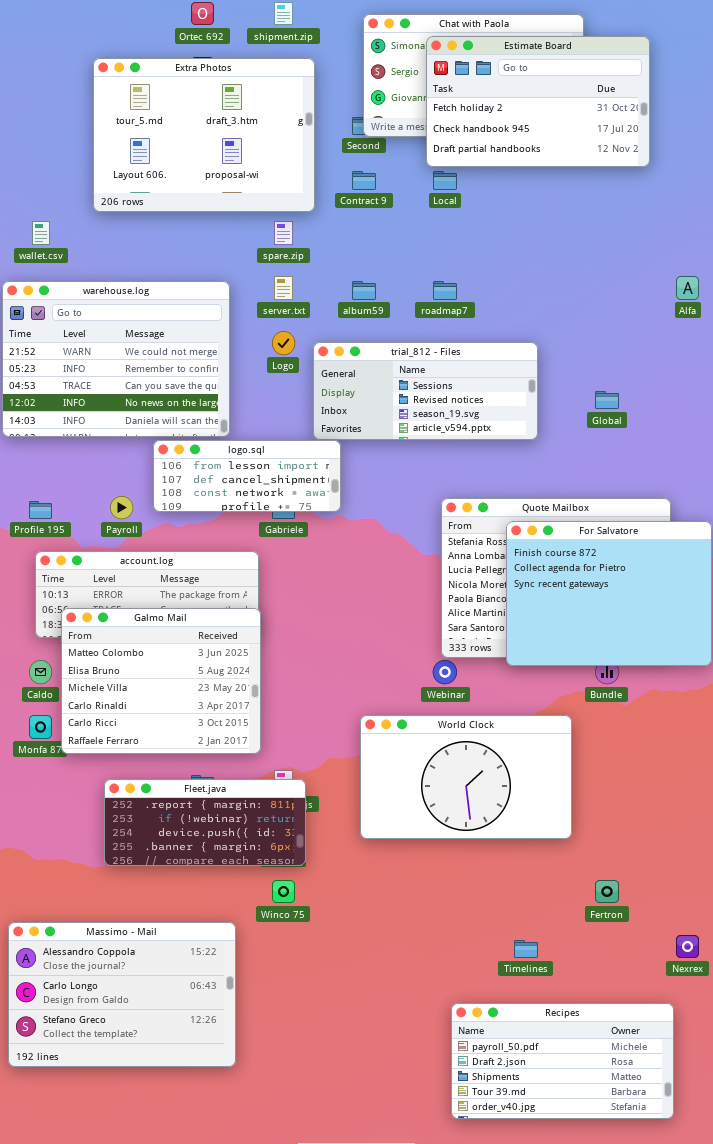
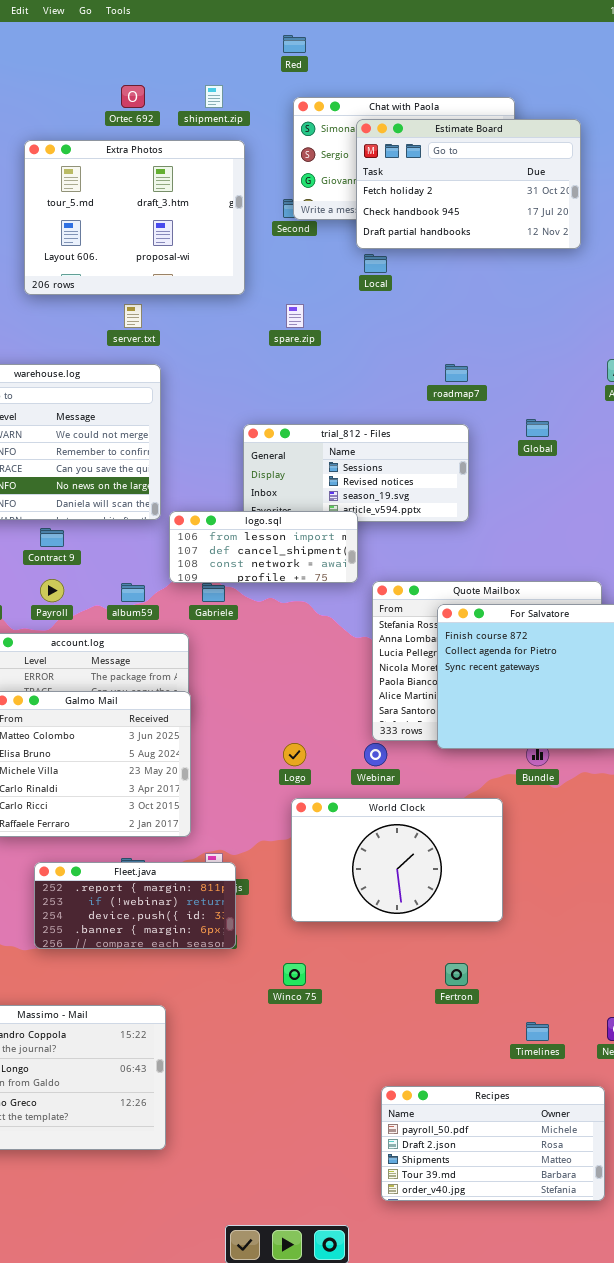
Contract 9: [352,171,376,190] -> [40,528,64,547], moved
spare.zip: [274,221,293,245] -> [286,304,304,328], moved
server.txt: [274,276,293,300] -> [124,304,142,328], moved
album59: [352,281,376,300] -> [121,583,145,602], moved
roadmap7: [433,281,457,300] -> [445,364,468,382], moved
Logo: [272,331,295,355] -> [283,743,306,766], moved
Global: [595,391,619,409] -> [526,419,549,437], moved
logo.sql: [153,440,341,512] -> [169,511,358,583], moved
Winco 75: [272,880,295,903] -> [283,963,306,986], moved
Fertron: [595,880,619,903] -> [445,963,468,986], moved
Timelines: [514,940,538,958] -> [526,1022,549,1041], moved

